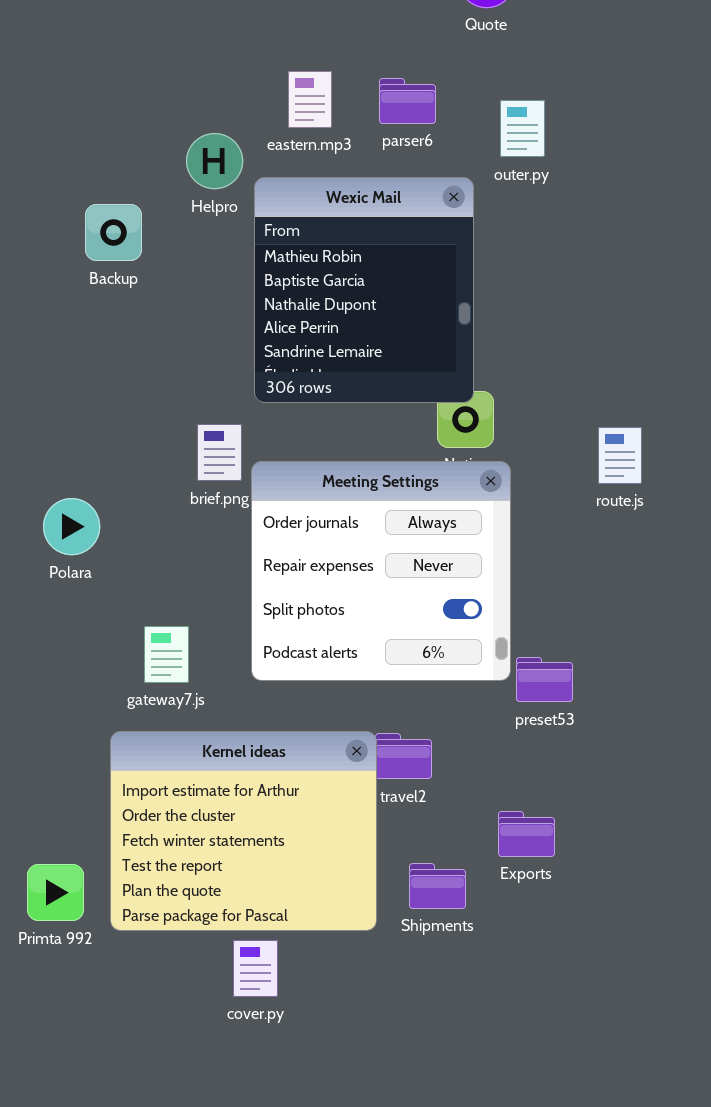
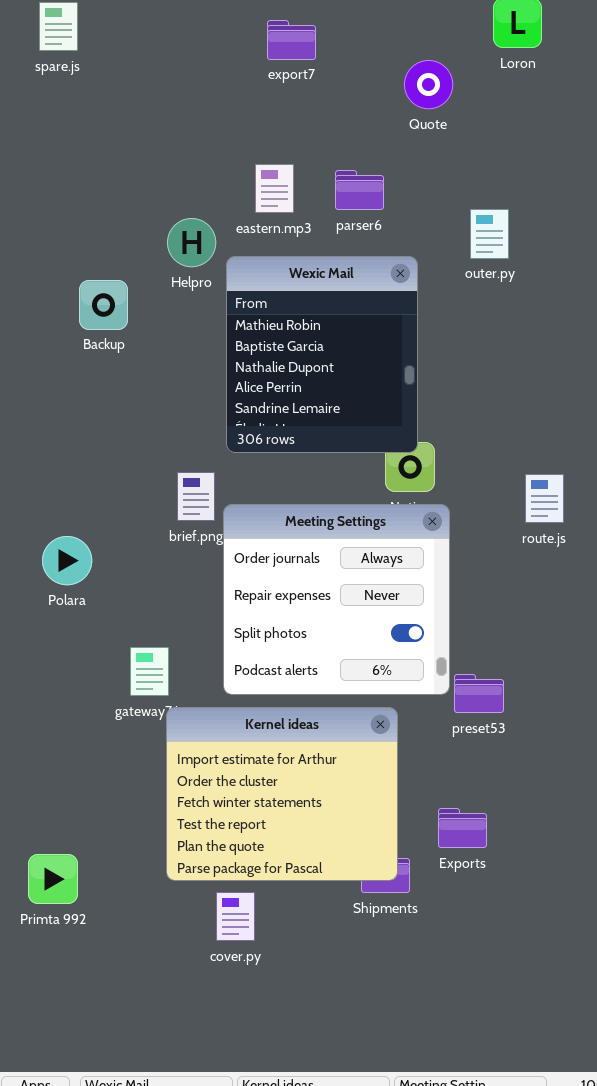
outer.py: [500,100,545,157] -> [470,209,509,259], moved
Kernel ideas: [110,731,377,931] -> [166,707,398,881], moved
cover.py: [233,940,278,997] -> [216,892,255,941], moved

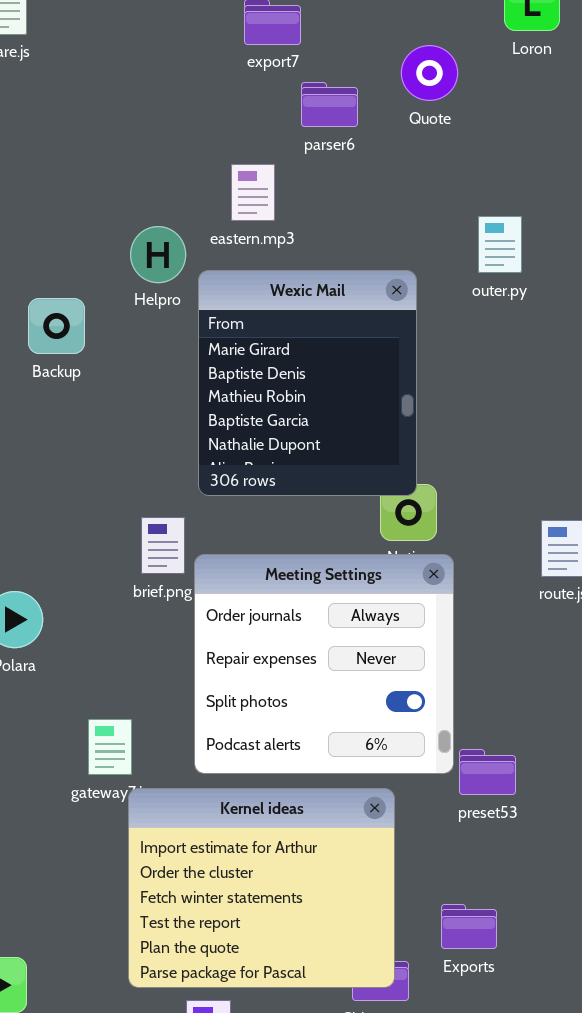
parser6: [335,170,384,210] -> [301,82,358,127], moved
Wexic Mail: [226,256,418,453] -> [198,270,417,496], scrolled up 2 rows

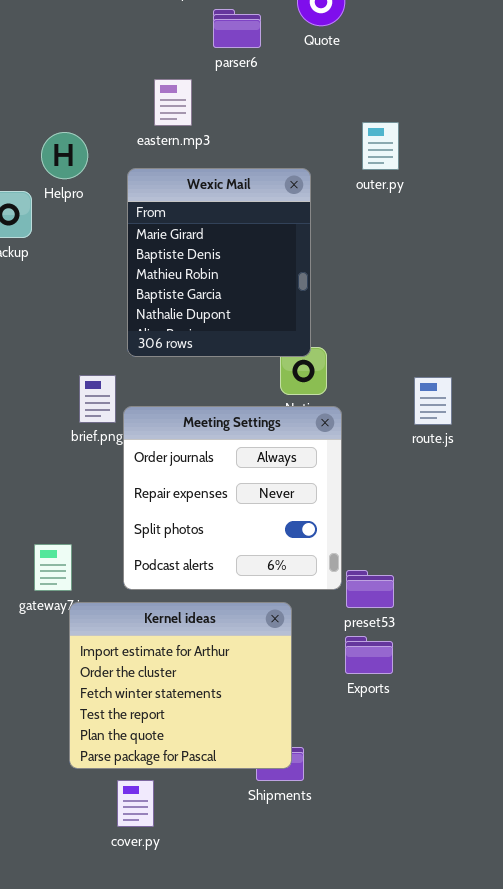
Helpro: [130,226,186,283] -> [41,132,88,179], moved
Exports: [441,904,497,949] -> [345,636,393,674], moved

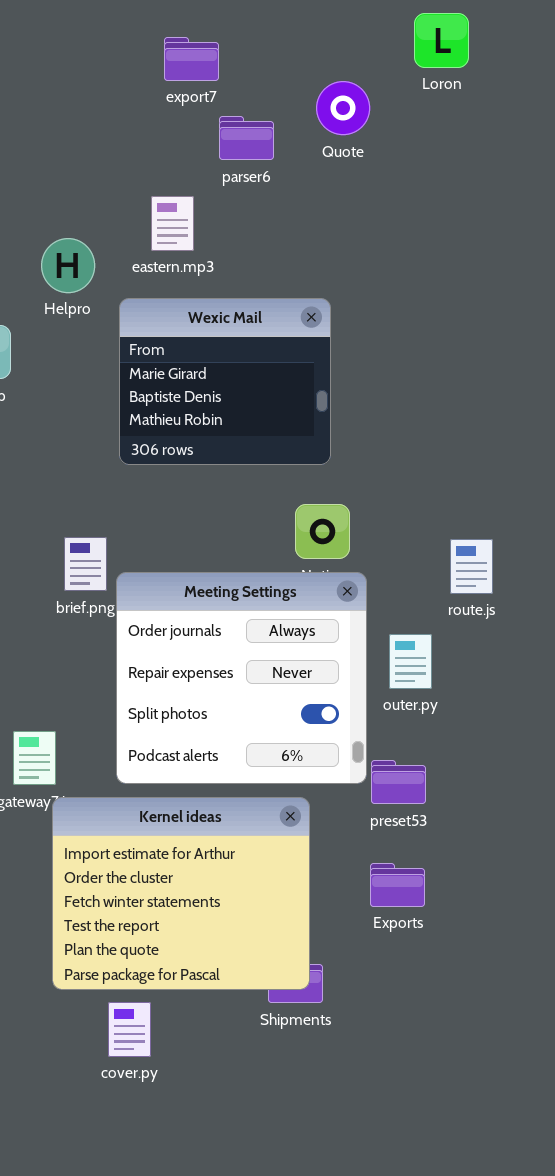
outer.py: [362,122,399,170] -> [389,634,432,689], moved
Helpro: [41,132,88,179] -> [41,238,95,293], moved
Wexic Mail: [127,168,311,357] -> [119,298,331,465], resized
Exports: [345,636,393,674] -> [370,863,425,907], moved

